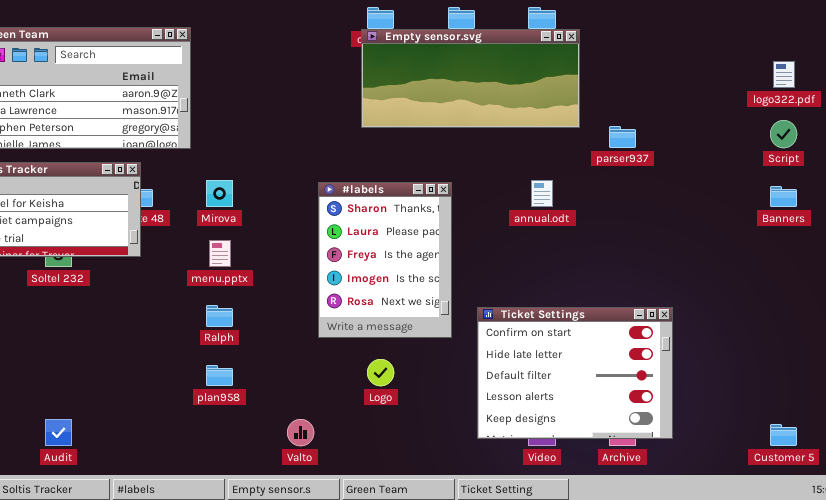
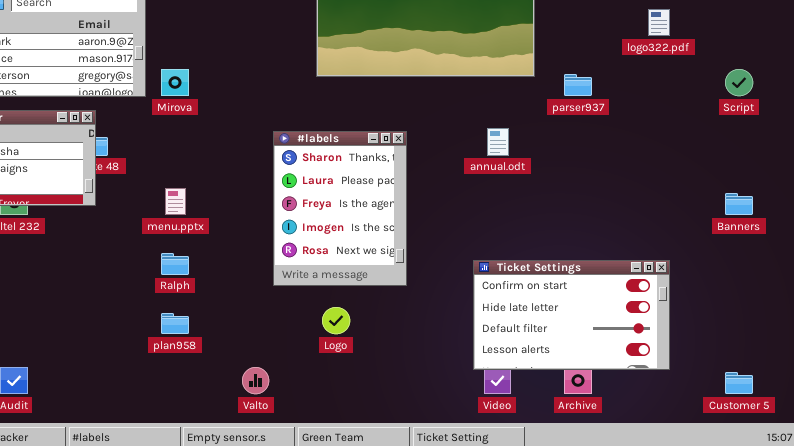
logo322.pdf: [773,61,795,88] -> [648,9,670,36], moved
Mirova: [206,180,233,207] -> [161,69,189,96], moved
Banners: [770,186,797,207] -> [725,193,753,215], moved
Ticket Settings: [477,307,673,439] -> [473,260,670,370], moved, resized

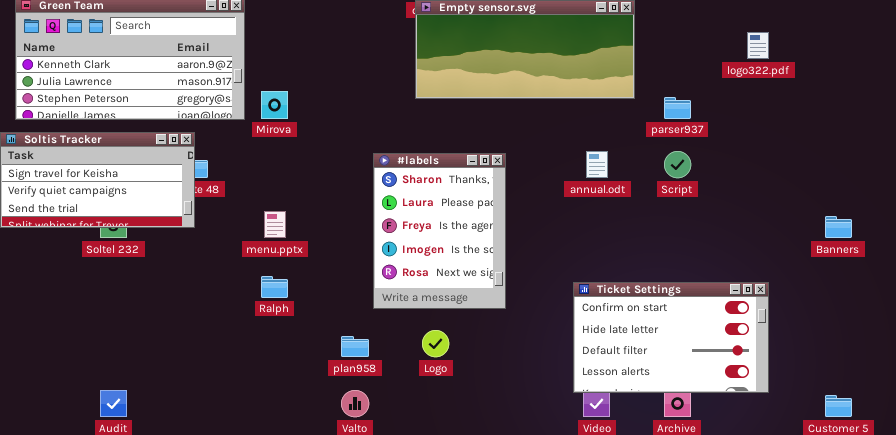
Script: [725,69,753,96] -> [664,151,691,178], moved
plan958: [161,313,189,334] -> [341,336,369,357], moved

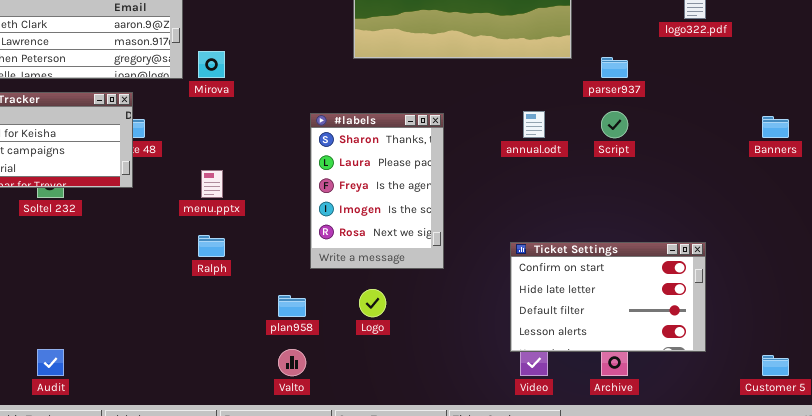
Banners: [825,216,852,238] -> [762,116,789,138], moved

